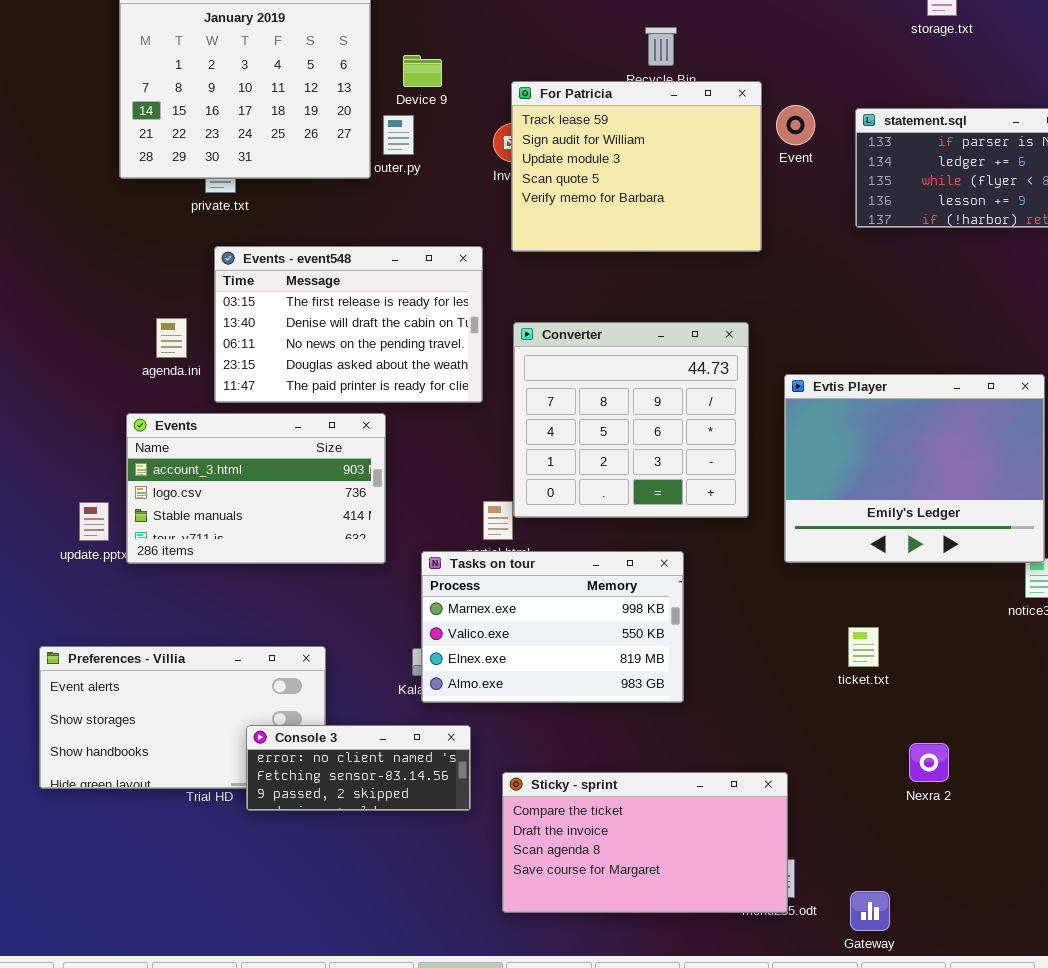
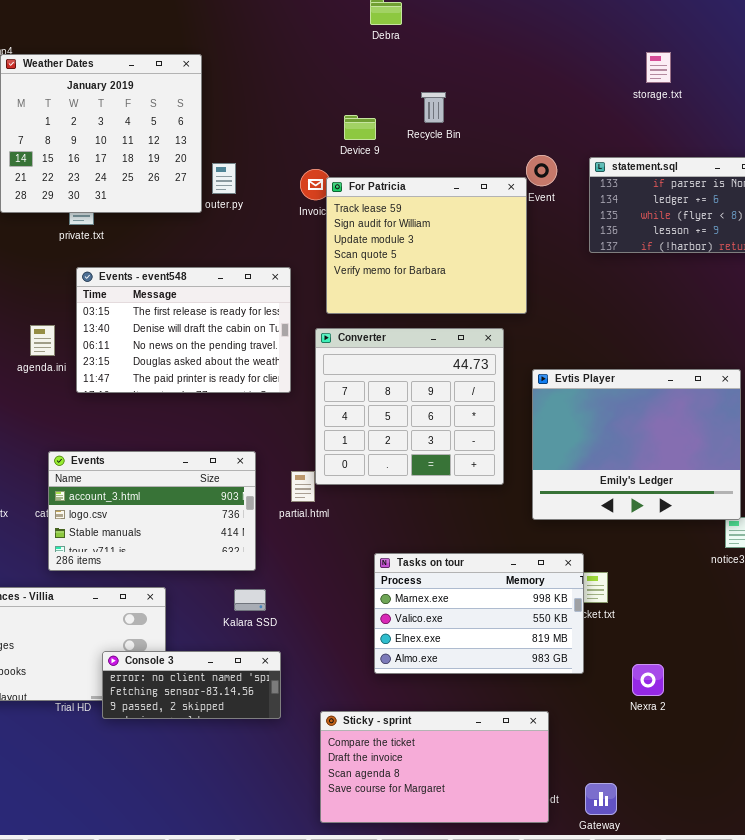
Device 9: [403,55,442,87] -> [344,115,376,140], moved
For Patricia: [511,81,762,252] -> [326,177,527,314], moved
Events: [126,413,386,564] -> [48,451,256,571], moved
Tasks on tour: [421,551,684,703] -> [374,553,584,674], moved
Sticky - sprint: [502,772,788,913] -> [320,711,549,823], moved

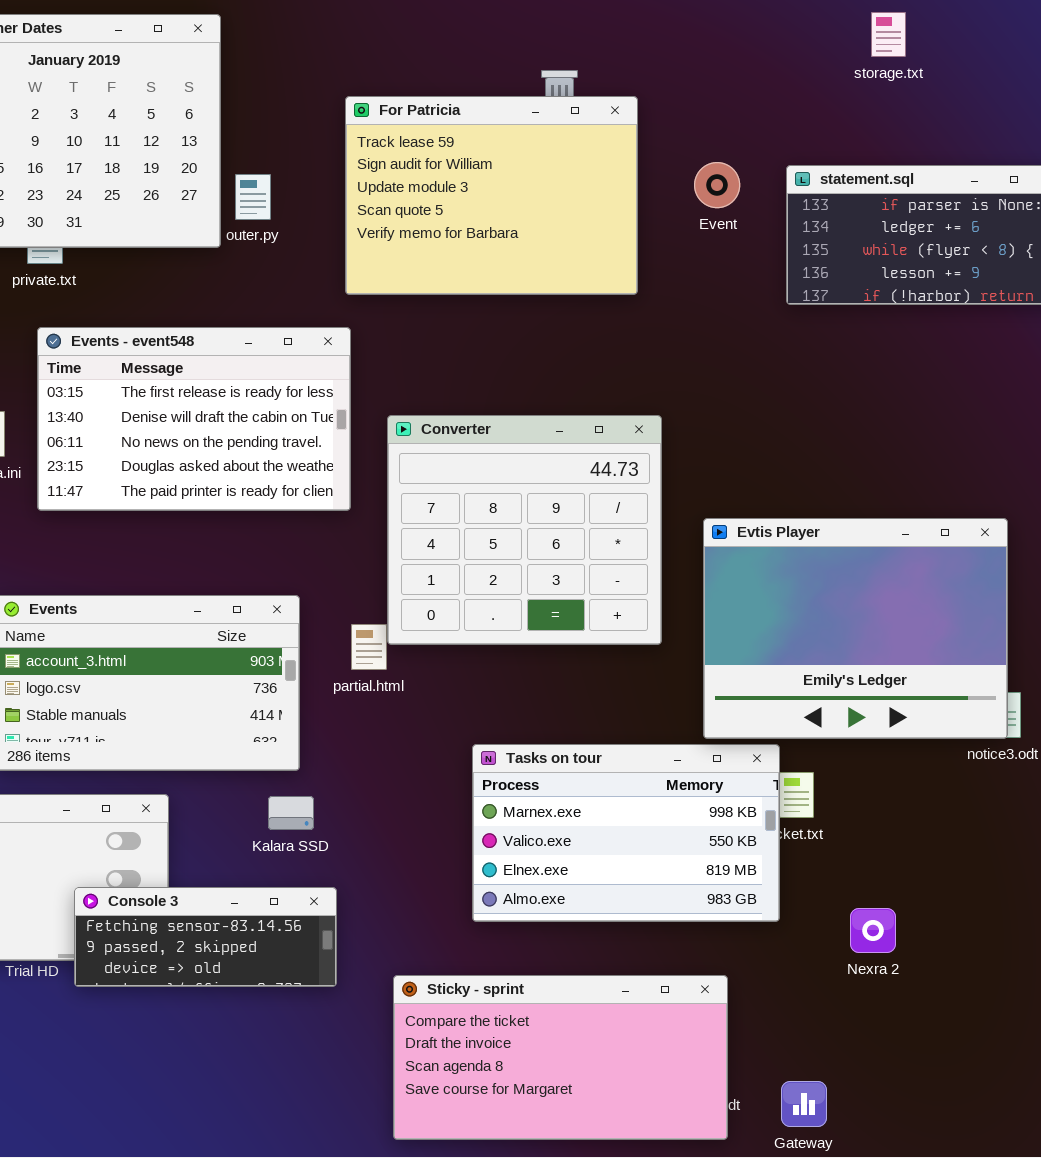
For Patricia: [326,177,527,314] -> [345,96,638,295], moved
Evtis Player: [532,369,741,520] -> [703,518,1008,739], moved
Console 3: [102,651,281,719] -> [74,887,337,987], scrolled down 1 row

